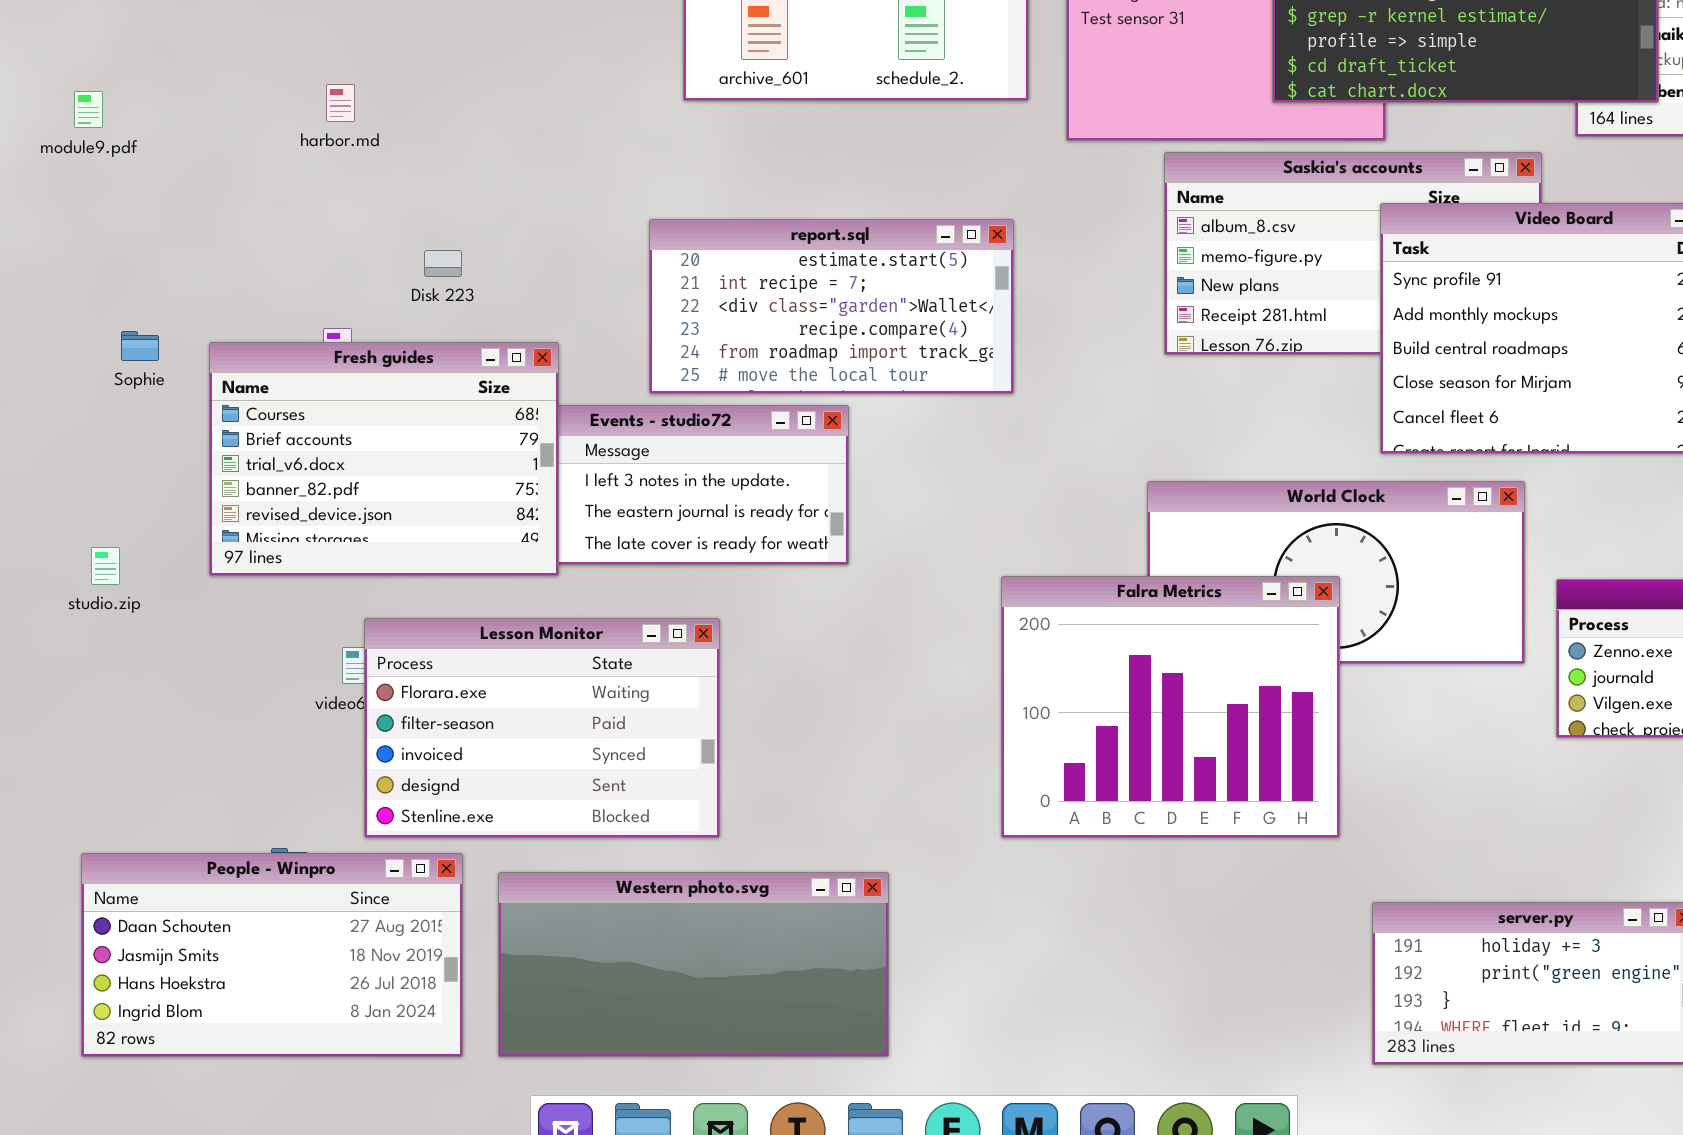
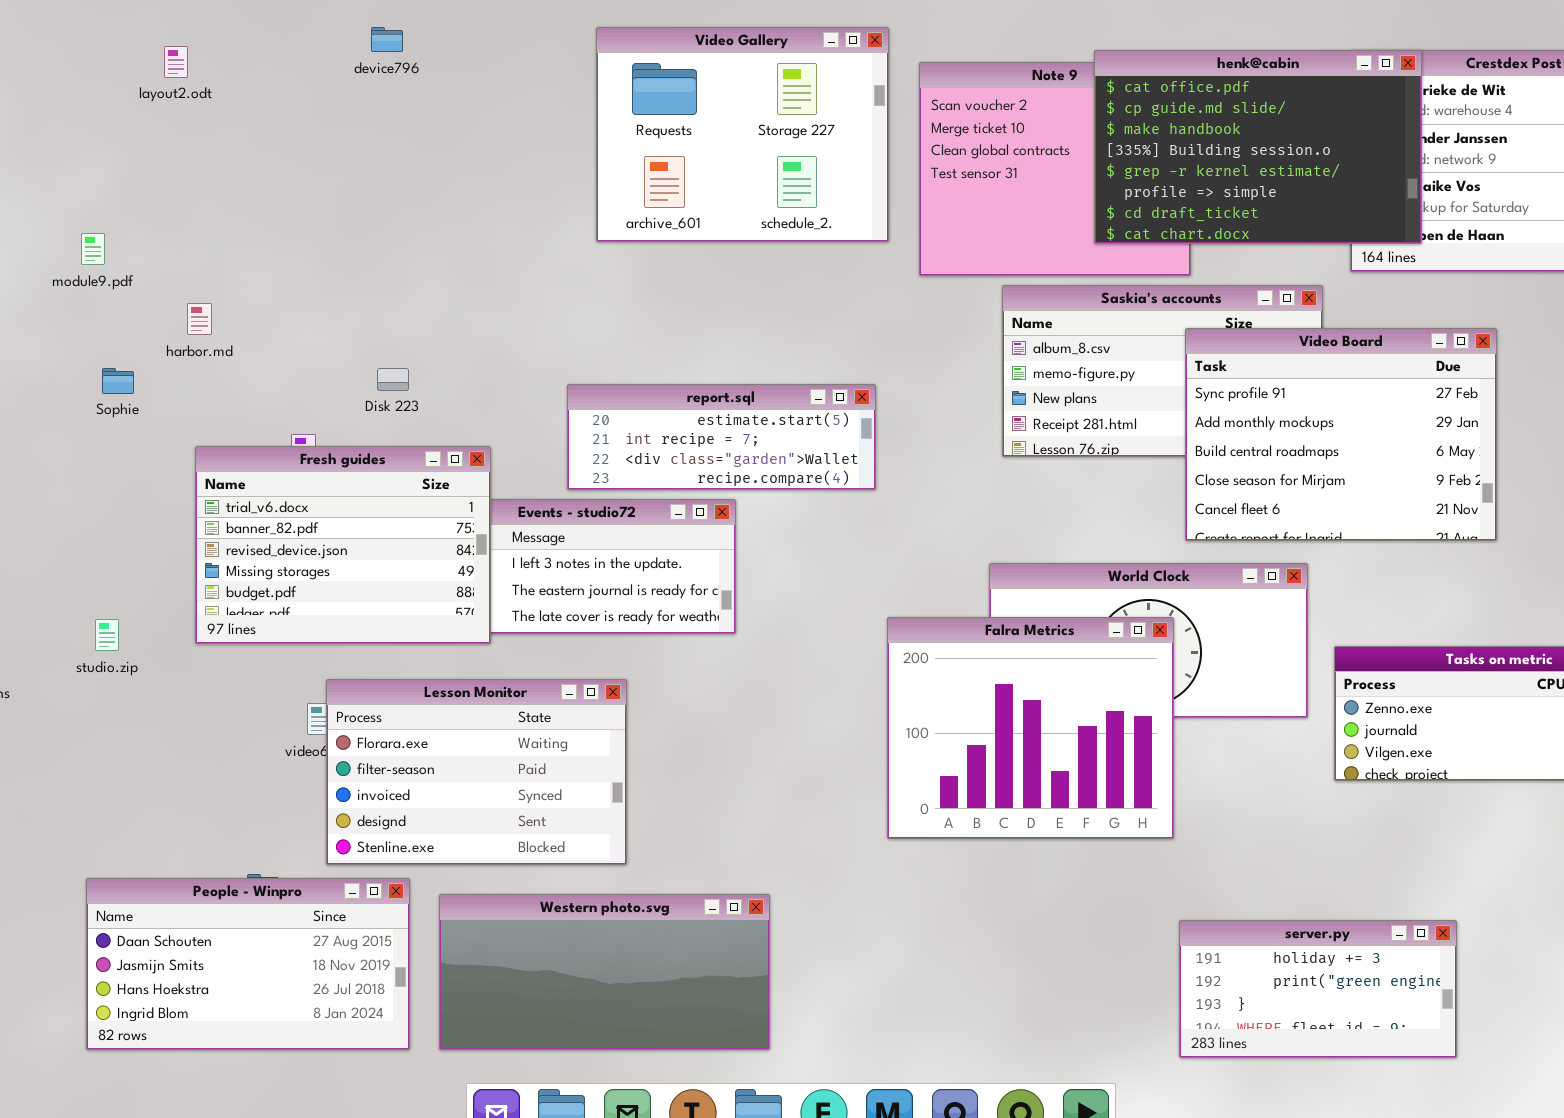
harbor.md: [326,84,355,122] -> [187,303,212,335], moved
report.sql: [649,219,1014,394] -> [567,384,876,490], resized
Sophie: [121,331,159,361] -> [102,368,134,394], moved
Fresh guides: [209,342,559,576] -> [195,446,491,644], scrolled down 2 rows
Falra Metrics: [1001,576,1340,838] -> [887,617,1174,839], moved

